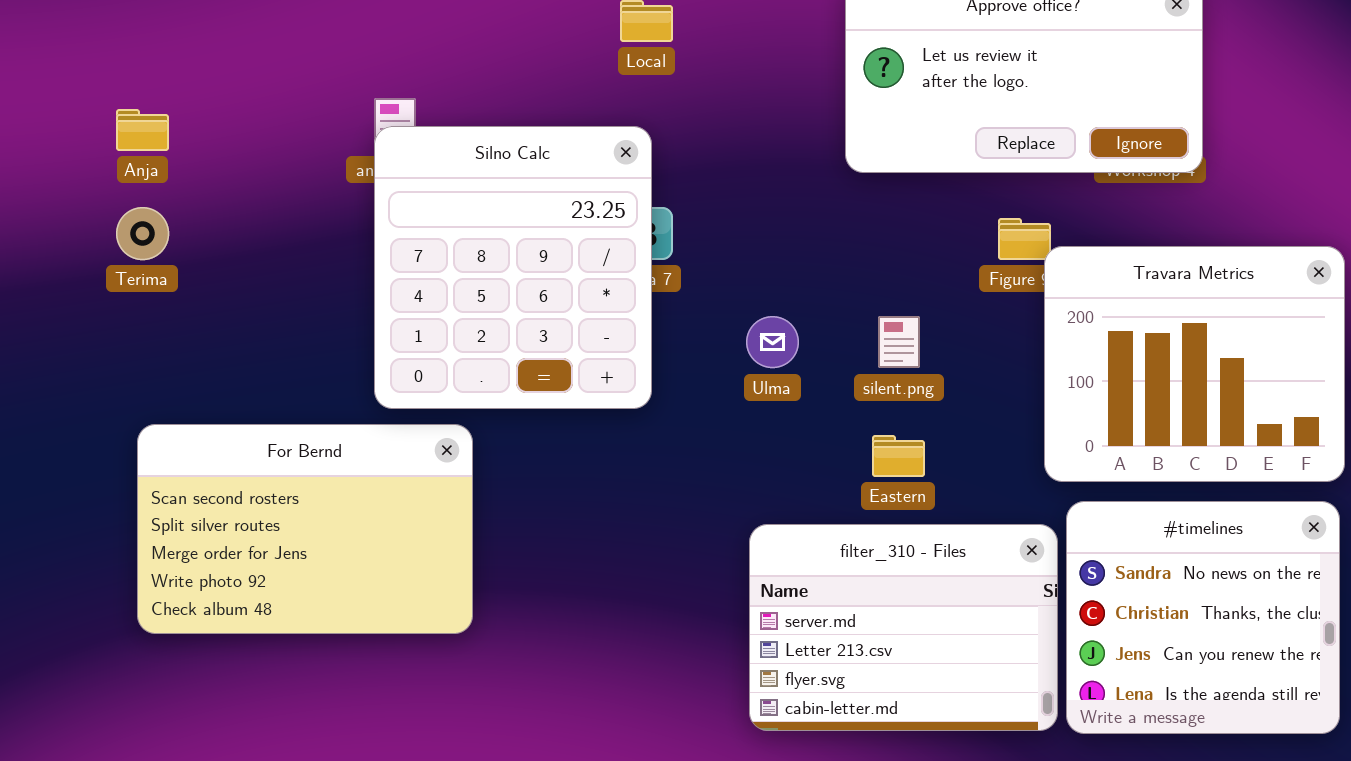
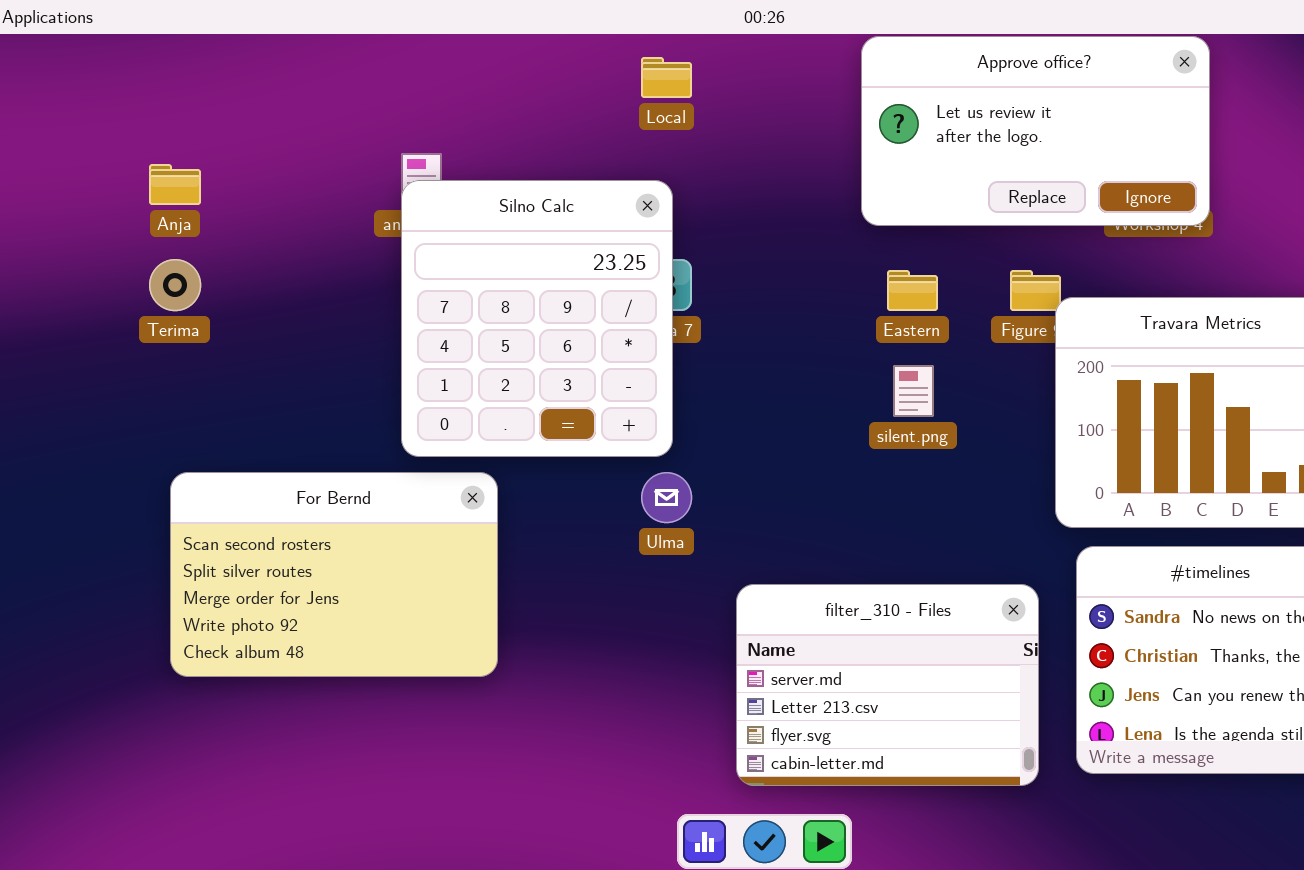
Ulma: [746,316,799,368] -> [641,472,692,523], moved
Eastern: [872,435,925,477] -> [887,270,938,311], moved
filter_310 - Files: [749,524,1058,731] -> [736,584,1039,786], moved

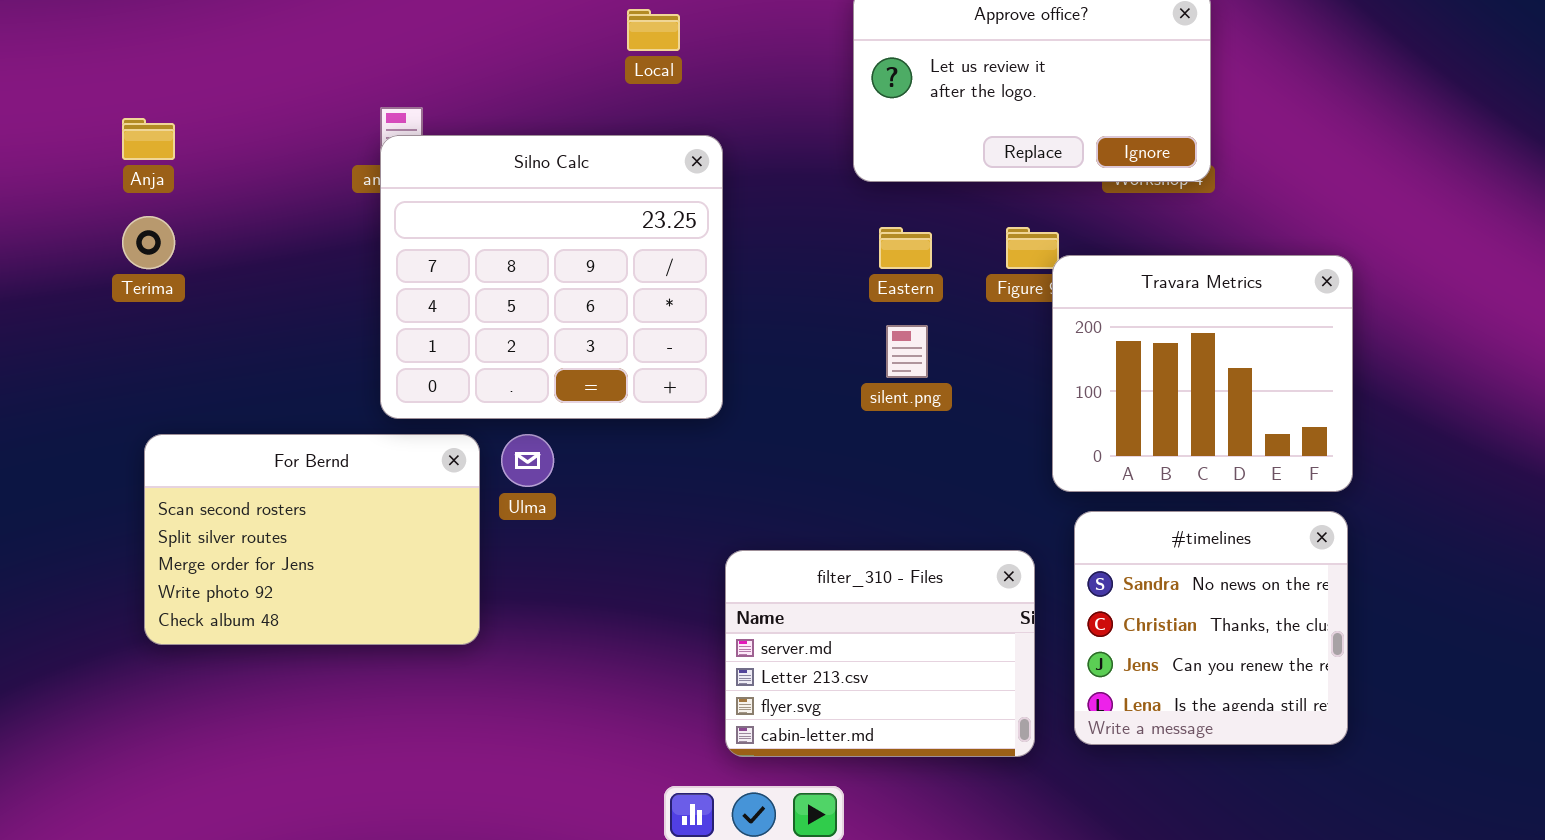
Silno Calc: [401,180,673,457] -> [380,135,723,419], resized
Ulma: [641,472,692,523] -> [501,434,554,487], moved

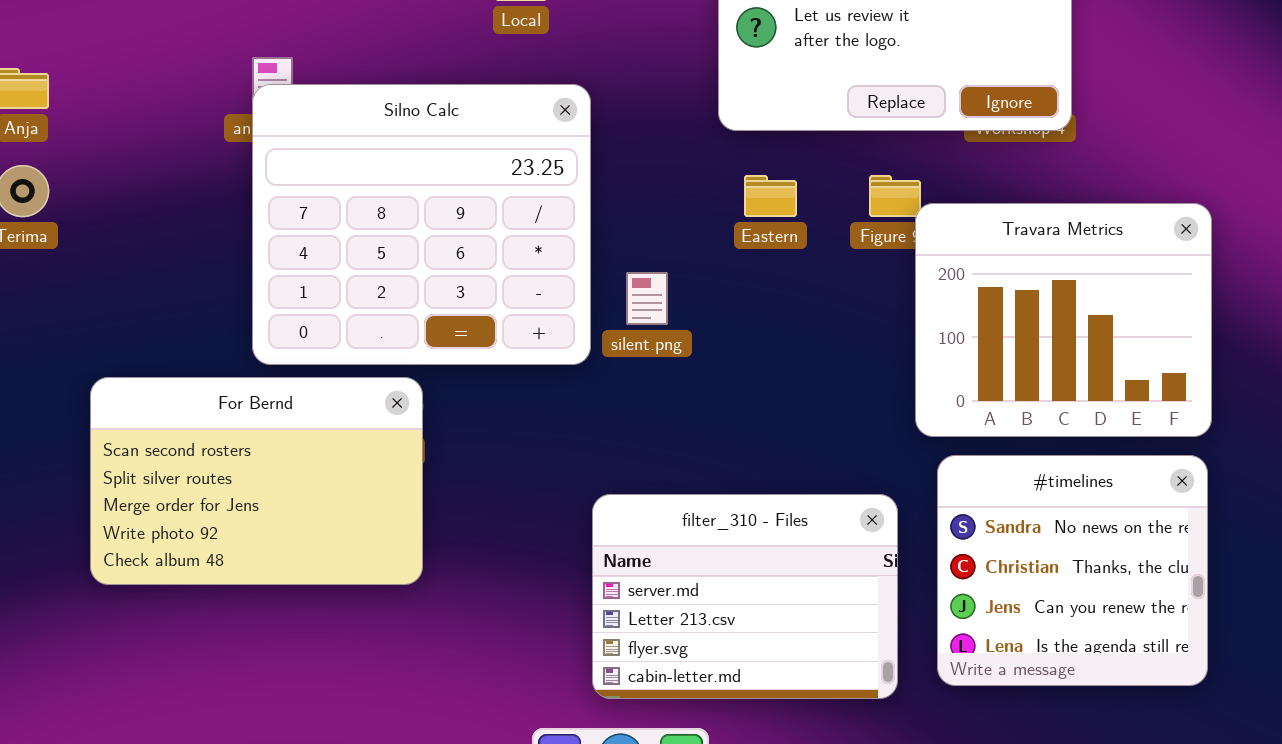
silent.png: [886,325,928,378] -> [626,272,668,325], moved
For Bernd: [144,434,480,645] -> [90,377,423,585], moved

